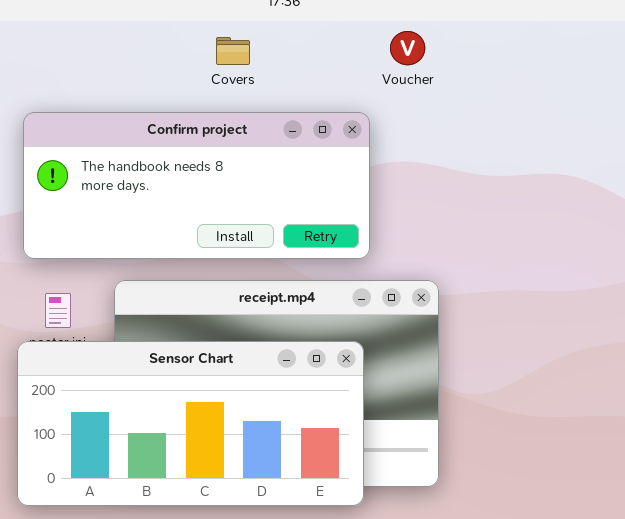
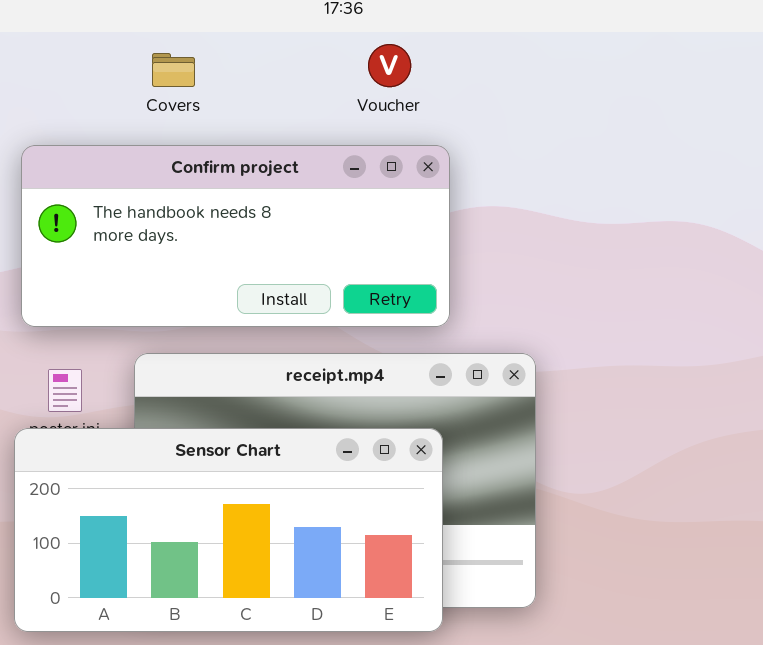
Voucher: [390,31,425,65] -> [368,44,411,87], moved
Covers: [216,37,250,65] -> [152,53,195,87], moved

